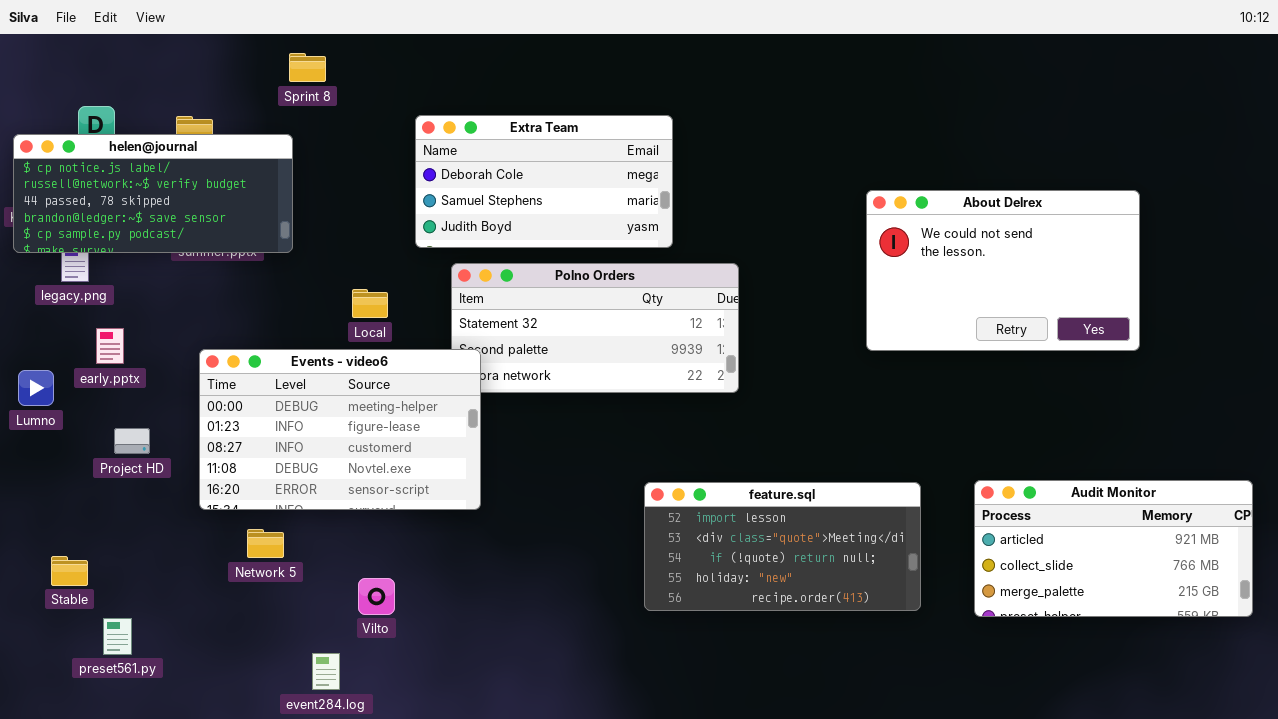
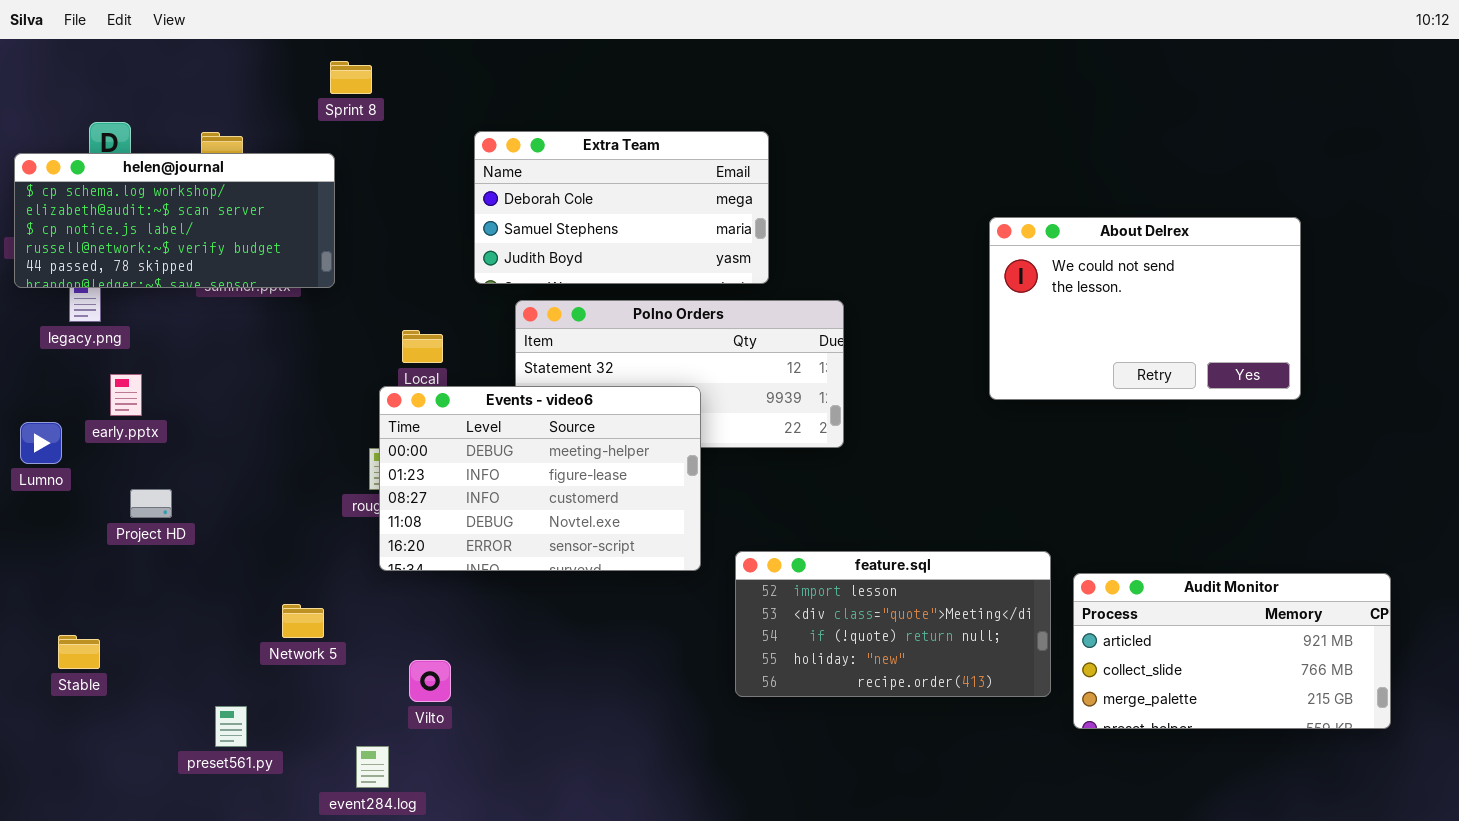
helen@journal: [13,134,293,253] -> [14,153,335,288], scrolled up 2 rows
Events - video6: [199,349,481,510] -> [379,386,701,571], moved
Audit Monitor: [974,480,1253,617] -> [1073,573,1391,729], moved
preset561.py: [103,618,132,655] -> [215,706,247,747], moved

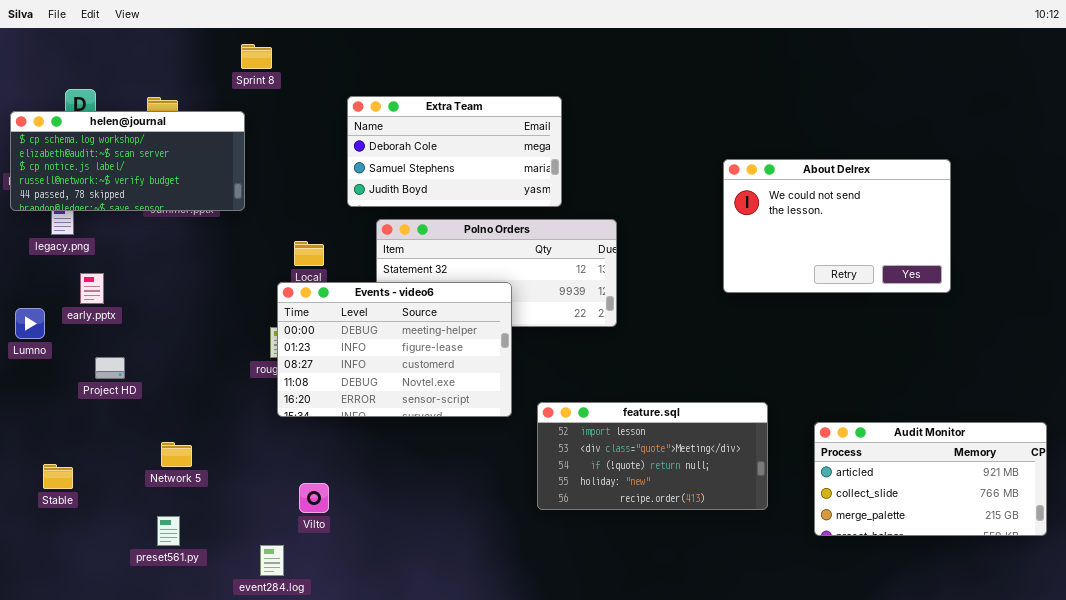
Audit Monitor: [1073,573,1391,729] -> [814,422,1047,536], moved
Network 5: [282,604,324,638] -> [161,442,192,467], moved

